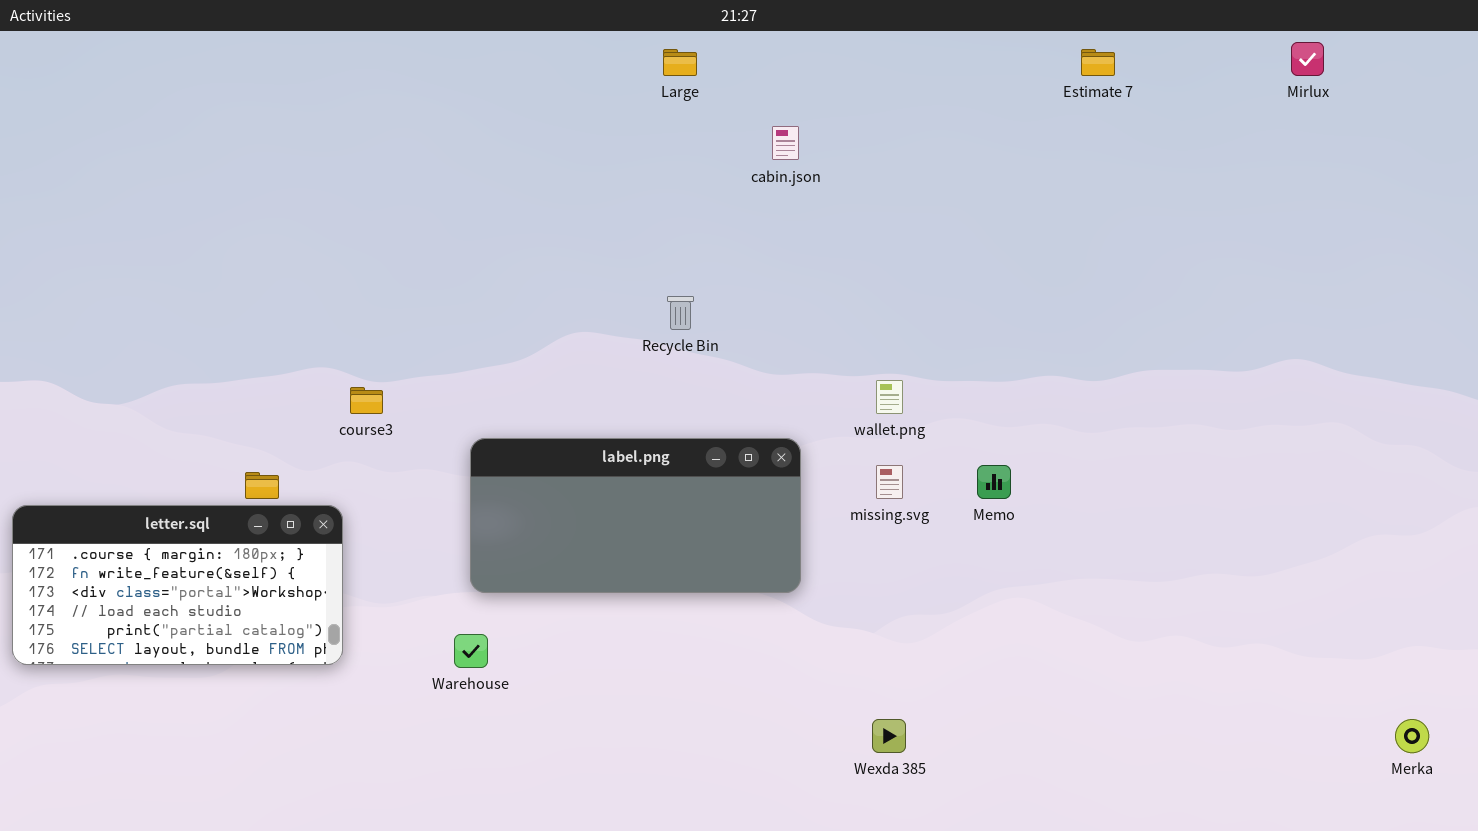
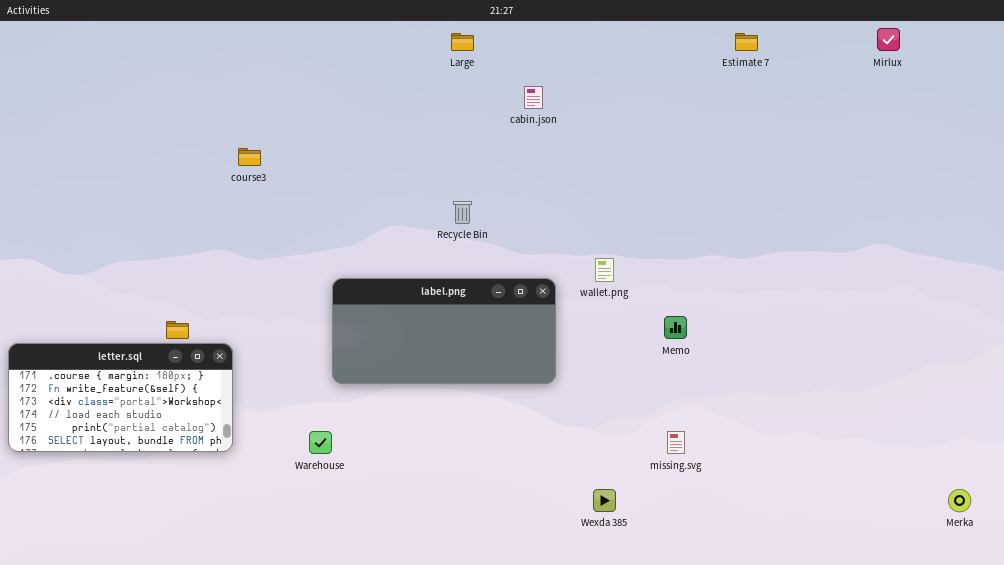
course3: [350,387,383,414] -> [238,148,261,166], moved
label.png: [470,438,801,593] -> [332,278,556,384], moved
missing.svg: [876,465,903,499] -> [667,431,685,454], moved

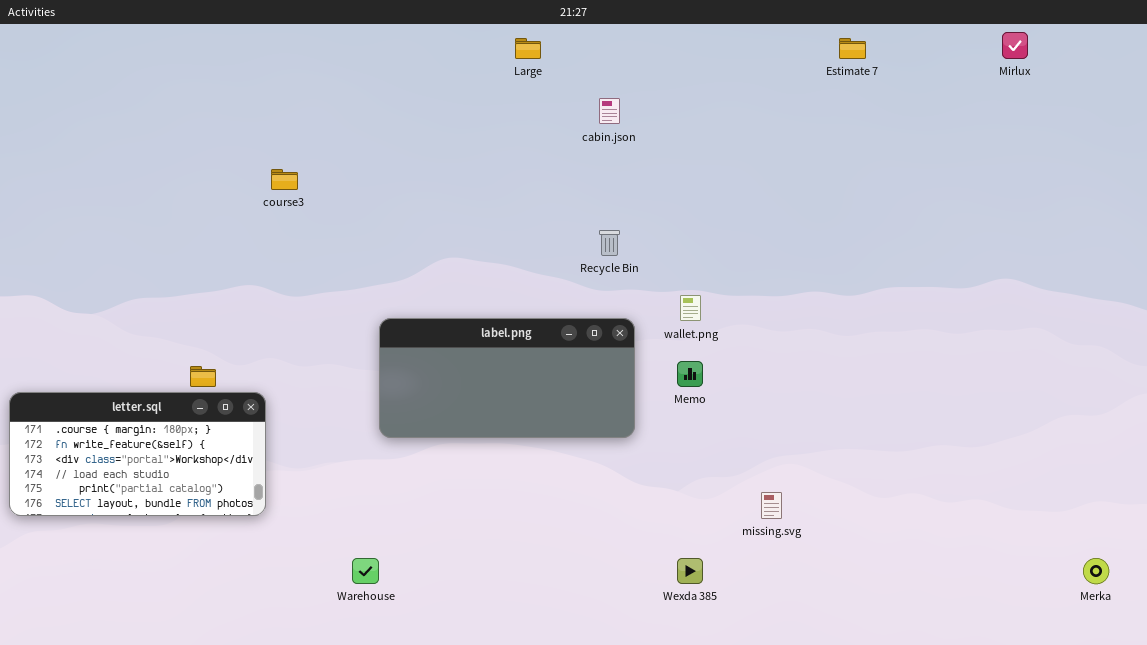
Recycle Bin: [453,201,472,224] -> [599,230,620,256], moved
Memo: [664,316,687,339] -> [677,361,703,387], moved
Warehouse: [309,431,332,454] -> [352,558,379,584], moved

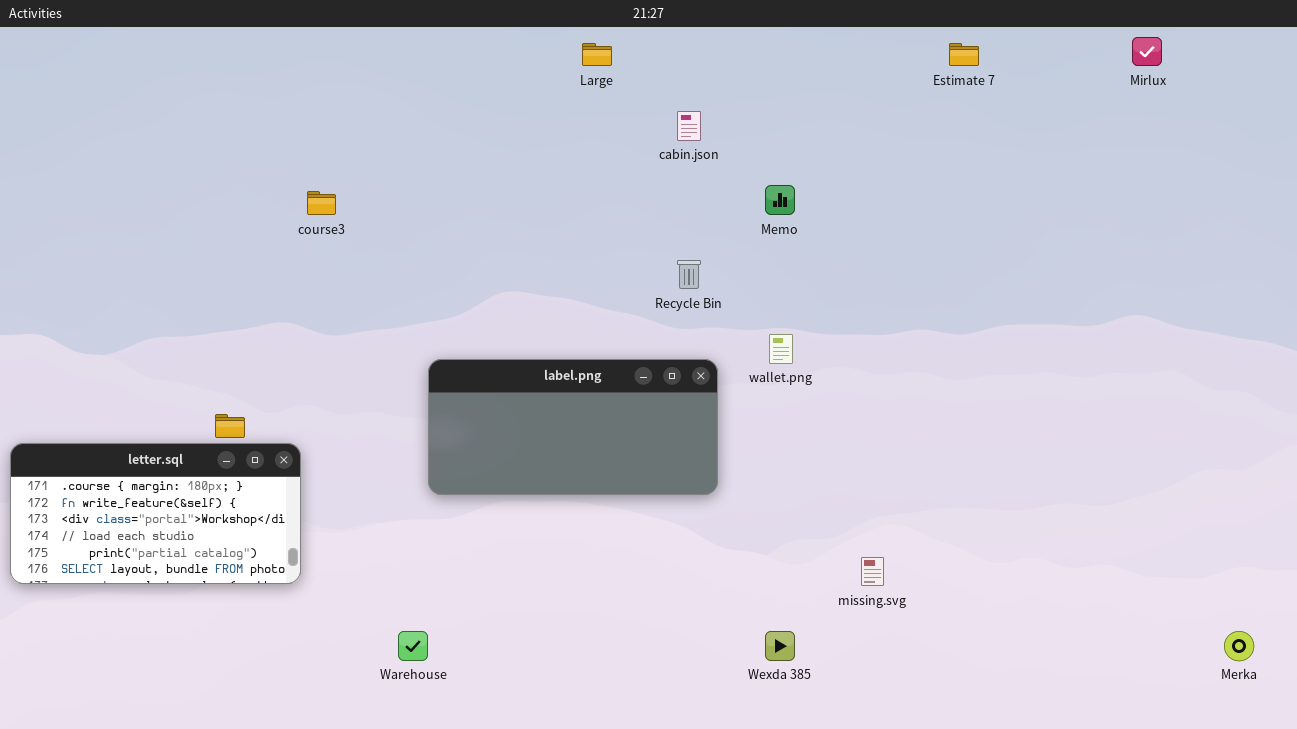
Memo: [677,361,703,387] -> [765,185,795,215], moved

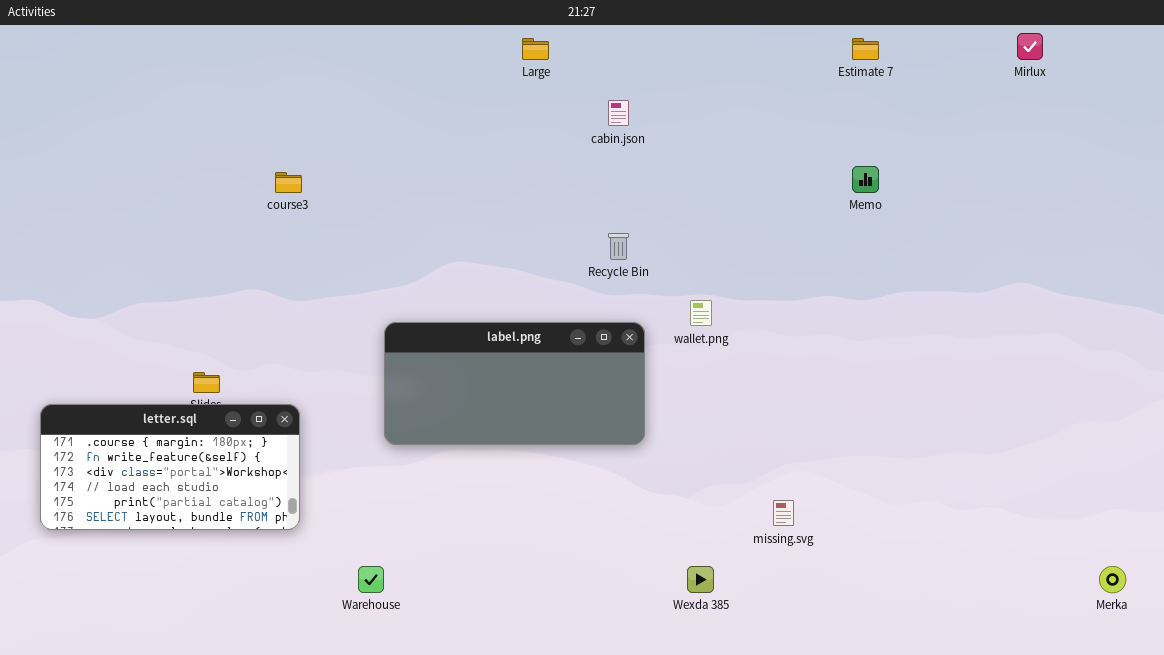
Memo: [765,185,795,215] -> [852,166,879,193], moved
letter.sql: [10,443,301,584] -> [40,404,300,530], moved

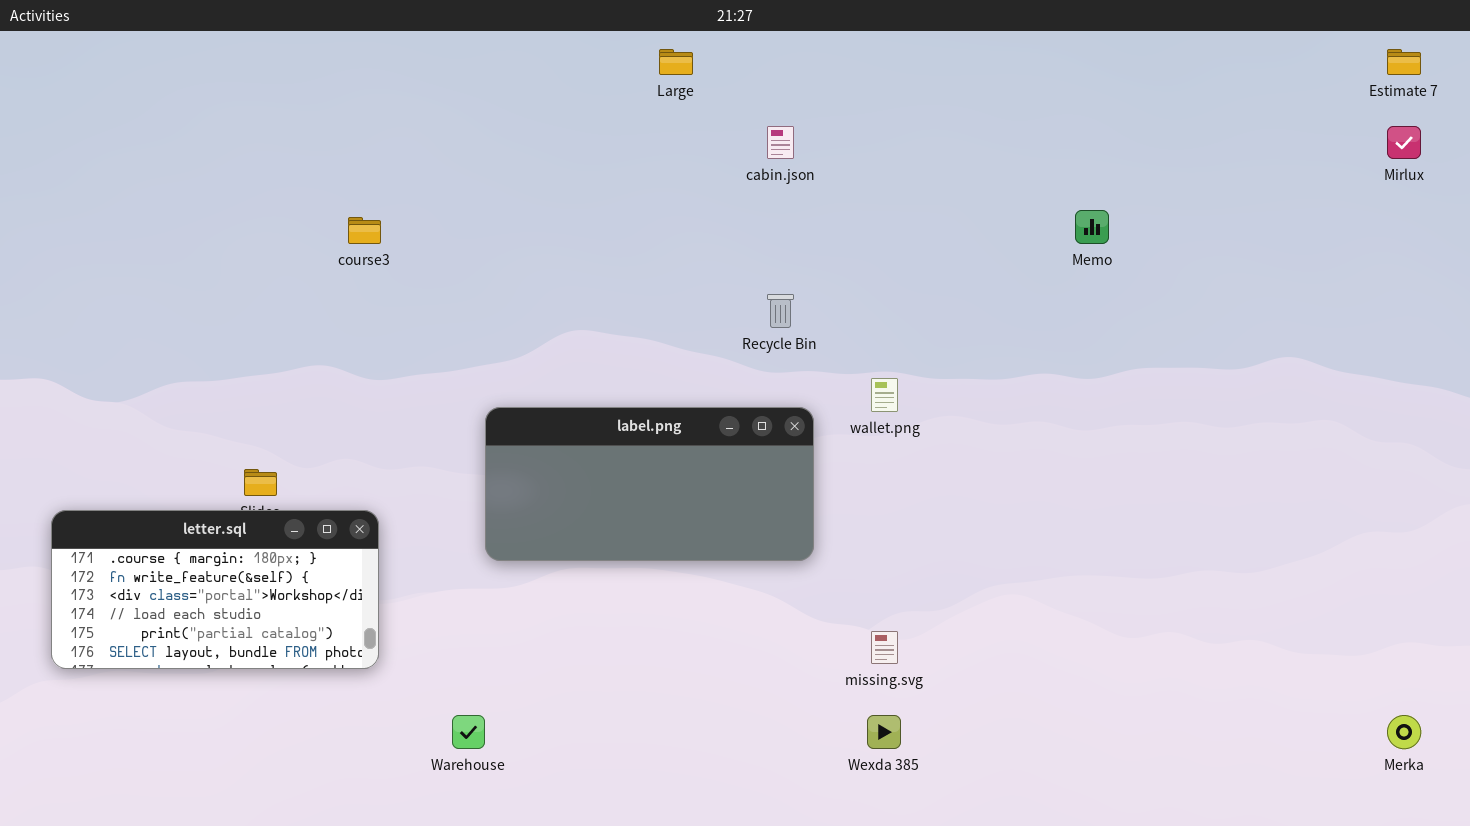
Mirlux: [1017,33,1043,60] -> [1387,126,1421,159], moved
Estimate 7: [852,38,879,60] -> [1387,49,1421,75], moved
missing.svg: [773,500,794,526] -> [871,631,898,664], moved

